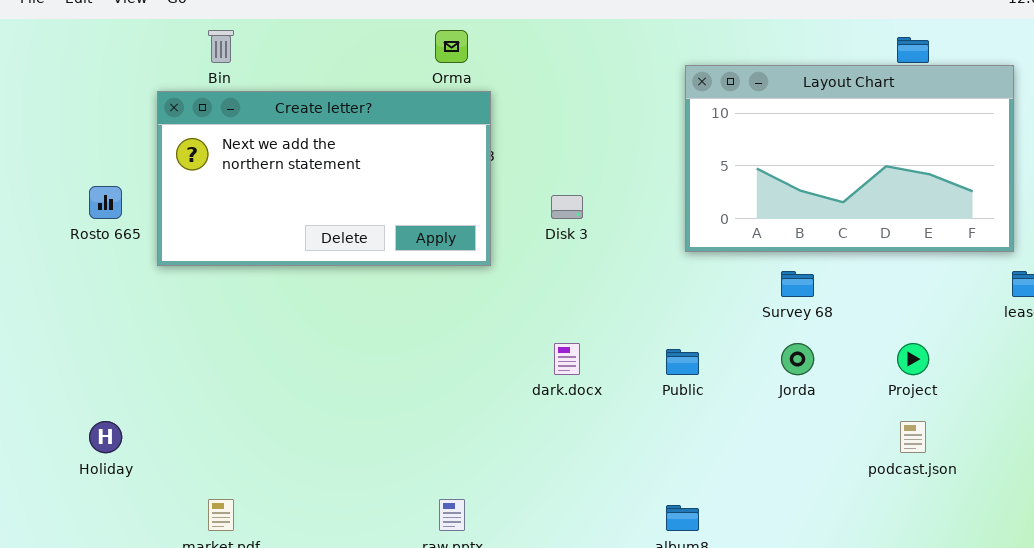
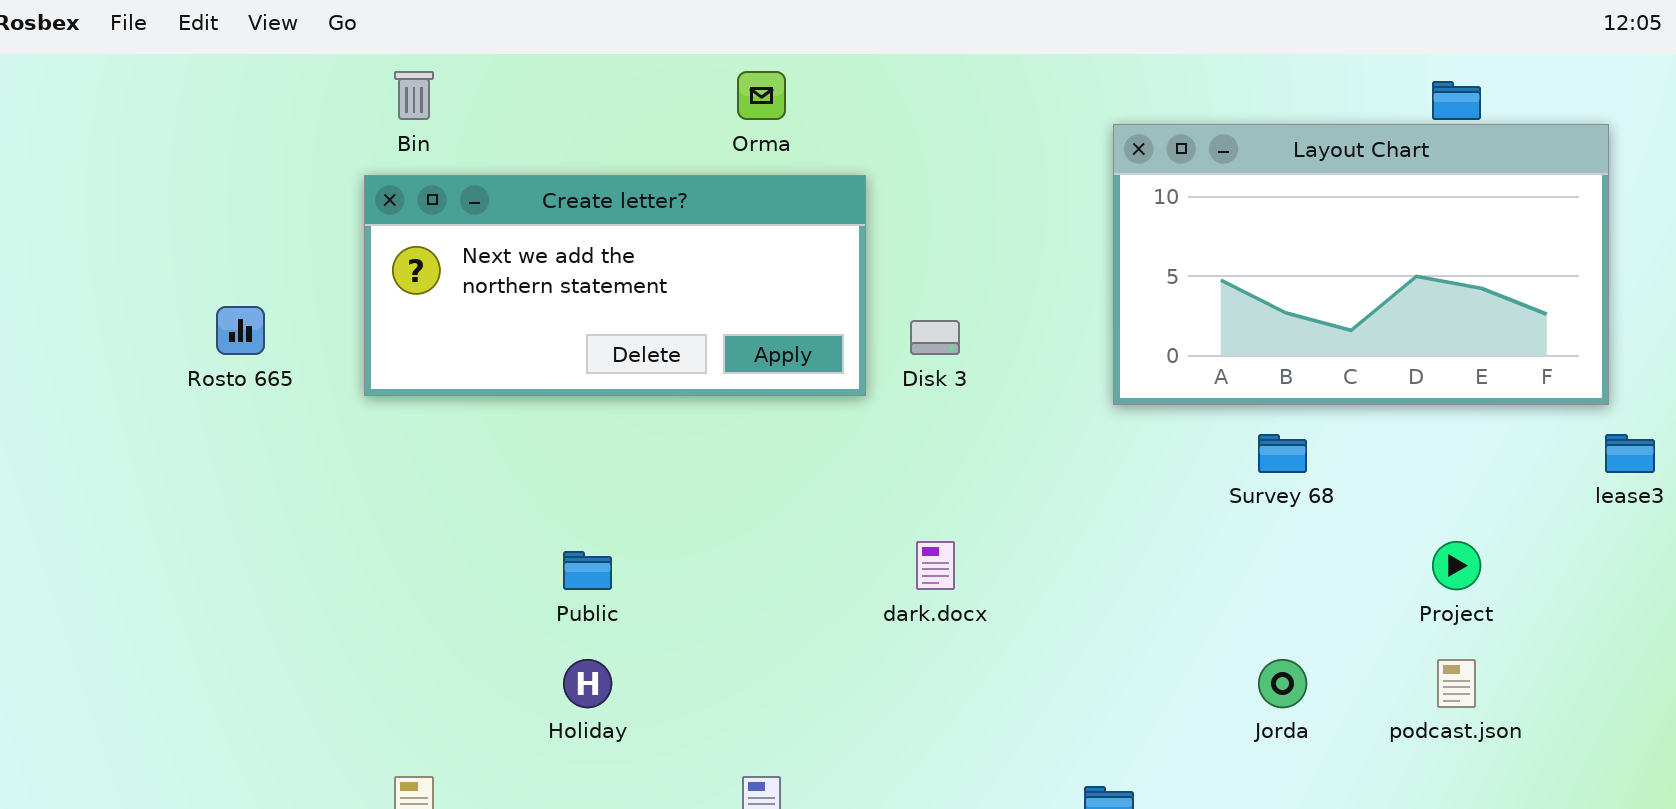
Create letter?: [157,91,491,266] -> [364,175,866,396], moved, resized
Jorda: [781,343,814,375] -> [1258,659,1307,708], moved
Public: [666,349,699,375] -> [563,551,612,590], moved
Holiday: [89,421,122,453] -> [563,659,612,708], moved

